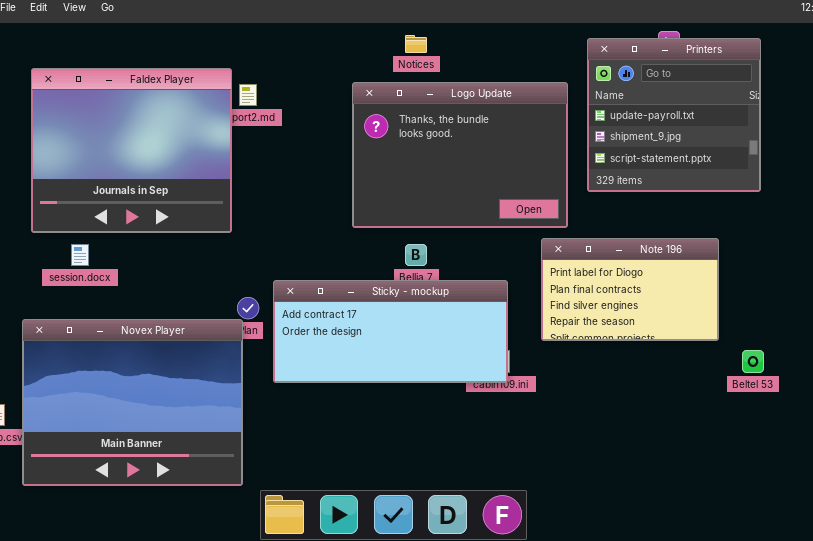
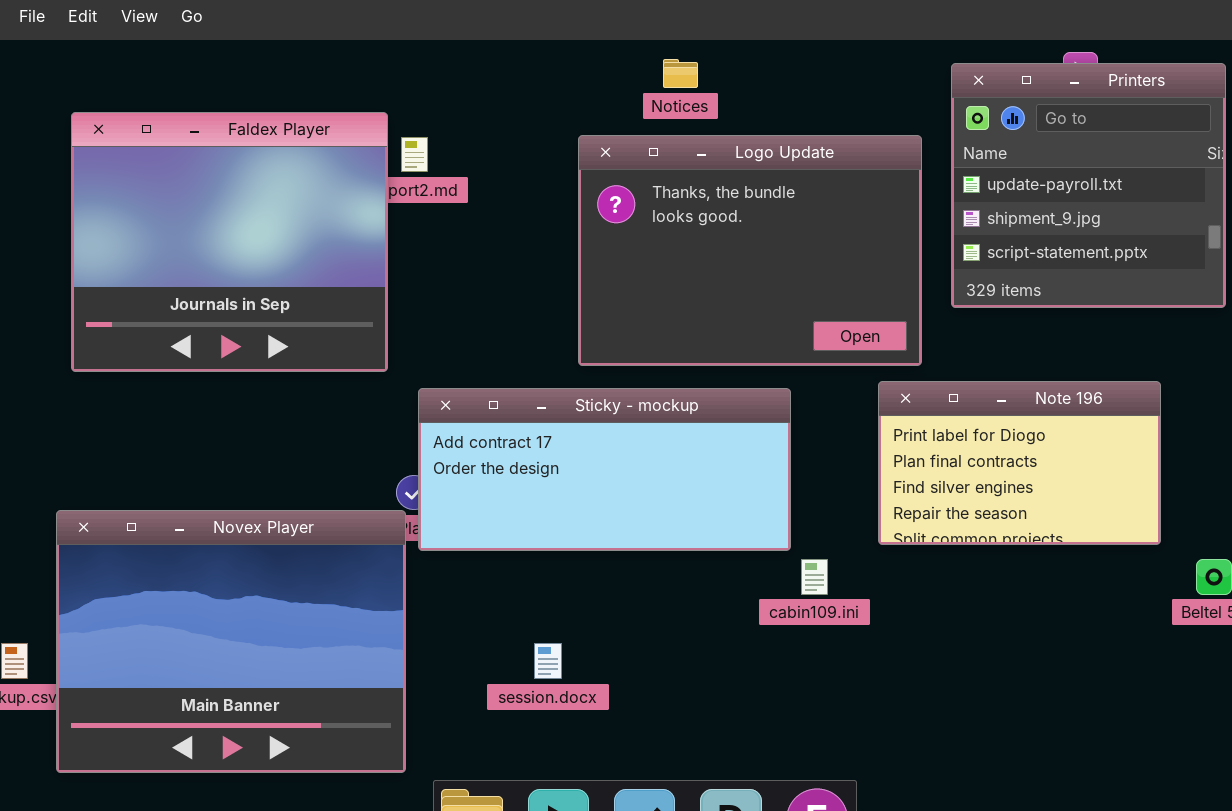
session.docx: [71,244,89,266] -> [534,643,562,679], moved
Sticky - mockup: [273,280,508,383] -> [418,388,791,551], moved

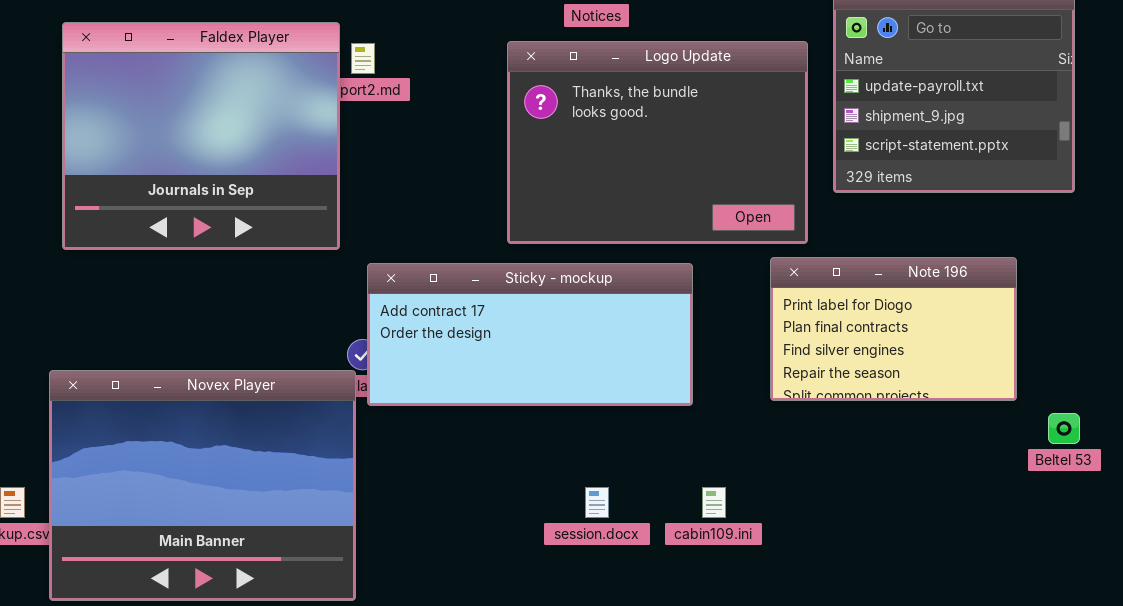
cabin109.ini: [801,559,828,595] -> [702,487,726,518], moved
session.docx: [534,643,562,679] -> [585,487,609,518], moved

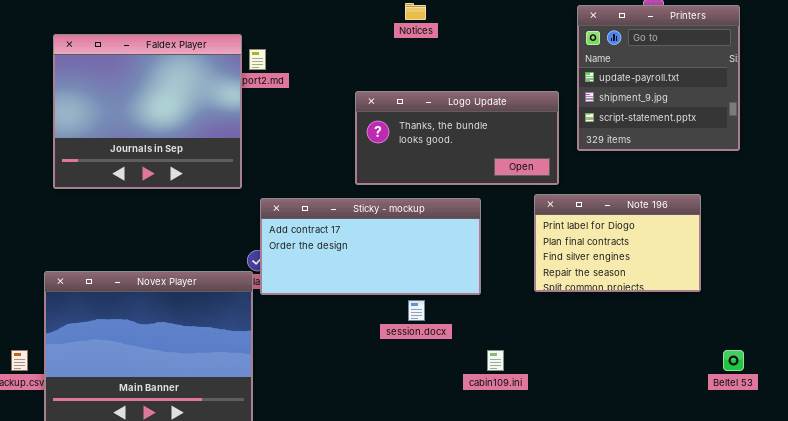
Logo Update: [507,41,808,244] -> [355,91,559,185], resized
Beltel 53: [1048,413,1080,444] -> [723,350,744,371], moved
session.docx: [585,487,609,518] -> [408,300,425,321], moved

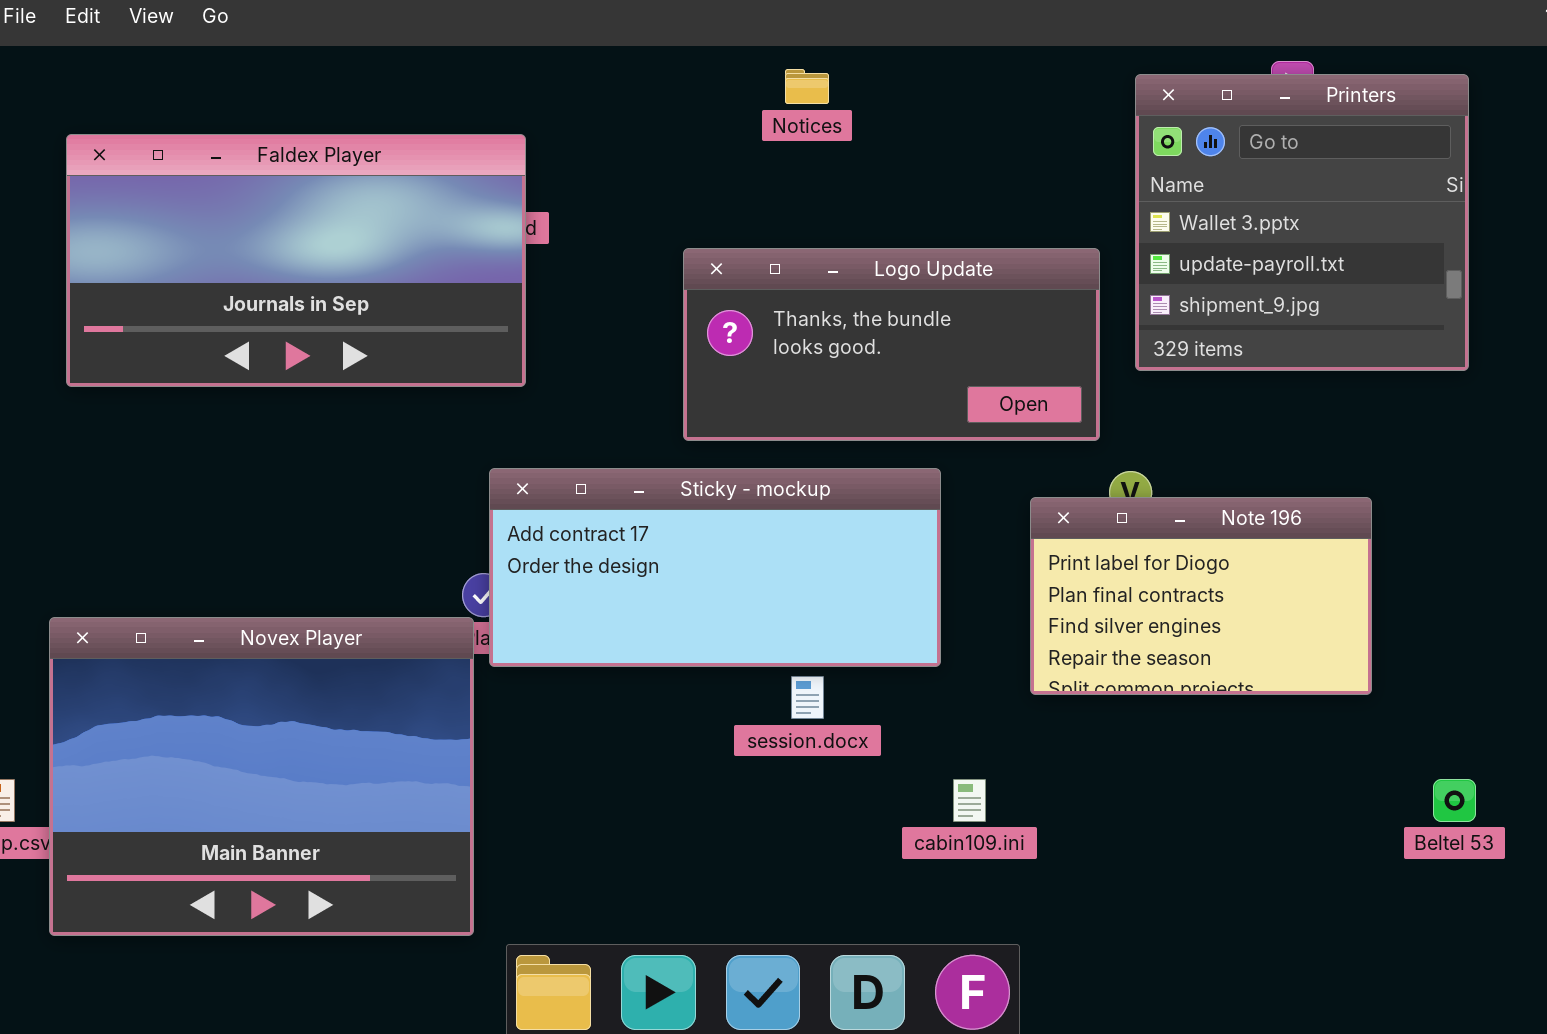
Printers: [577,5,740,151] -> [1135,74,1469,371], scrolled up 1 row
Faldex Player: [53,34,242,189] -> [66,134,526,387], resized
Note 196: [534,194,701,292] -> [1030,497,1372,695], moved

